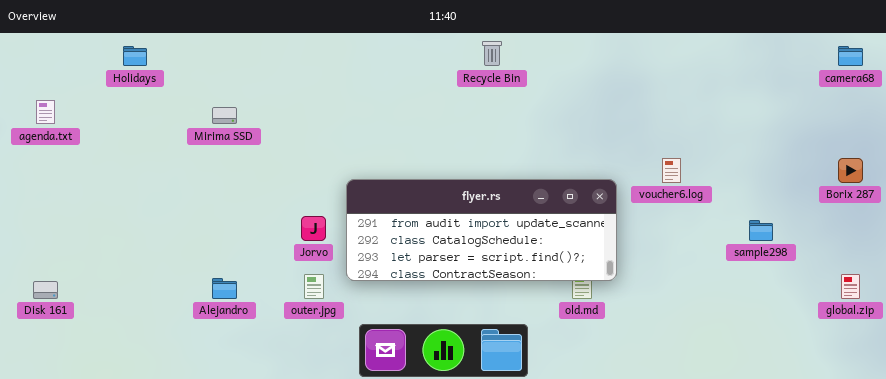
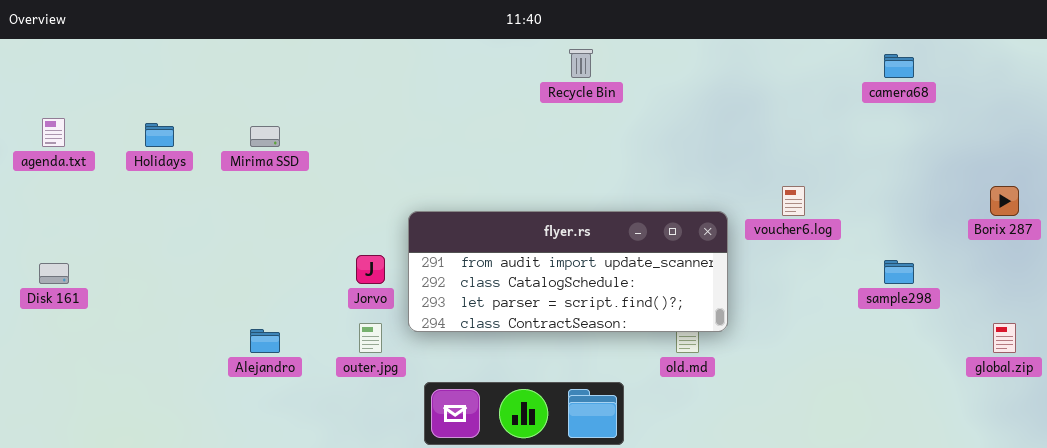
Holidays: [123,46,147,66] -> [145,123,174,147], moved
camera68: [838,46,863,66] -> [884,54,914,78], moved
Disk 161: [33,281,58,299] -> [39,263,69,284], moved

